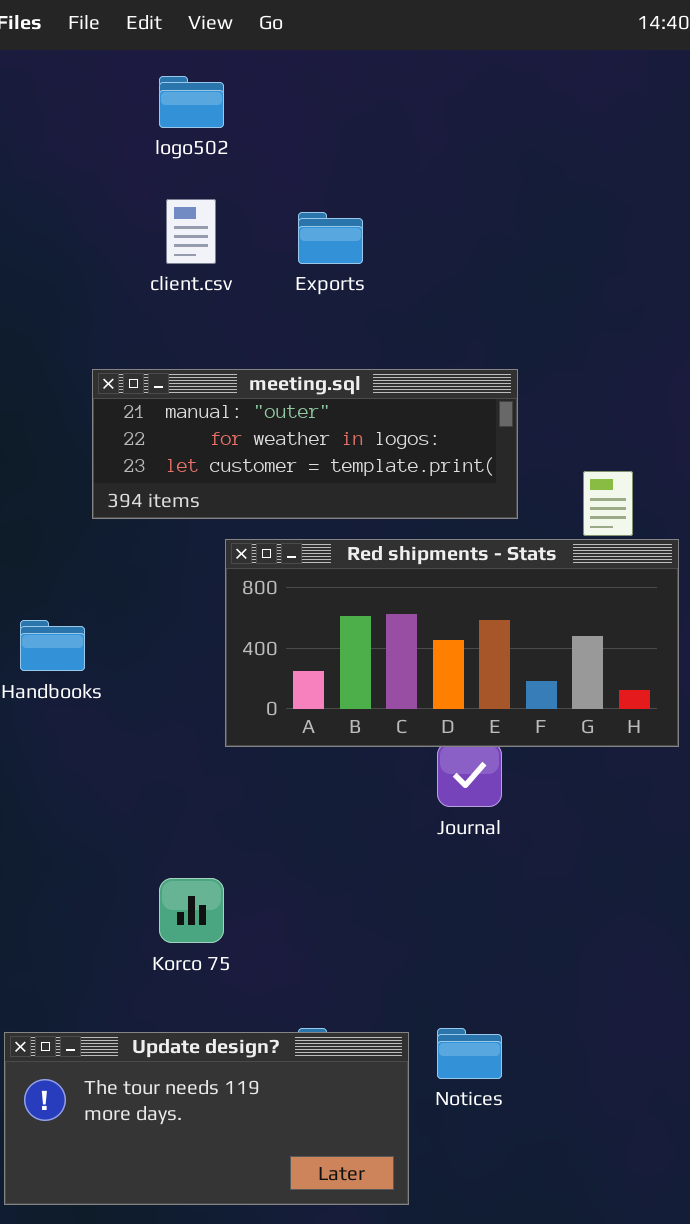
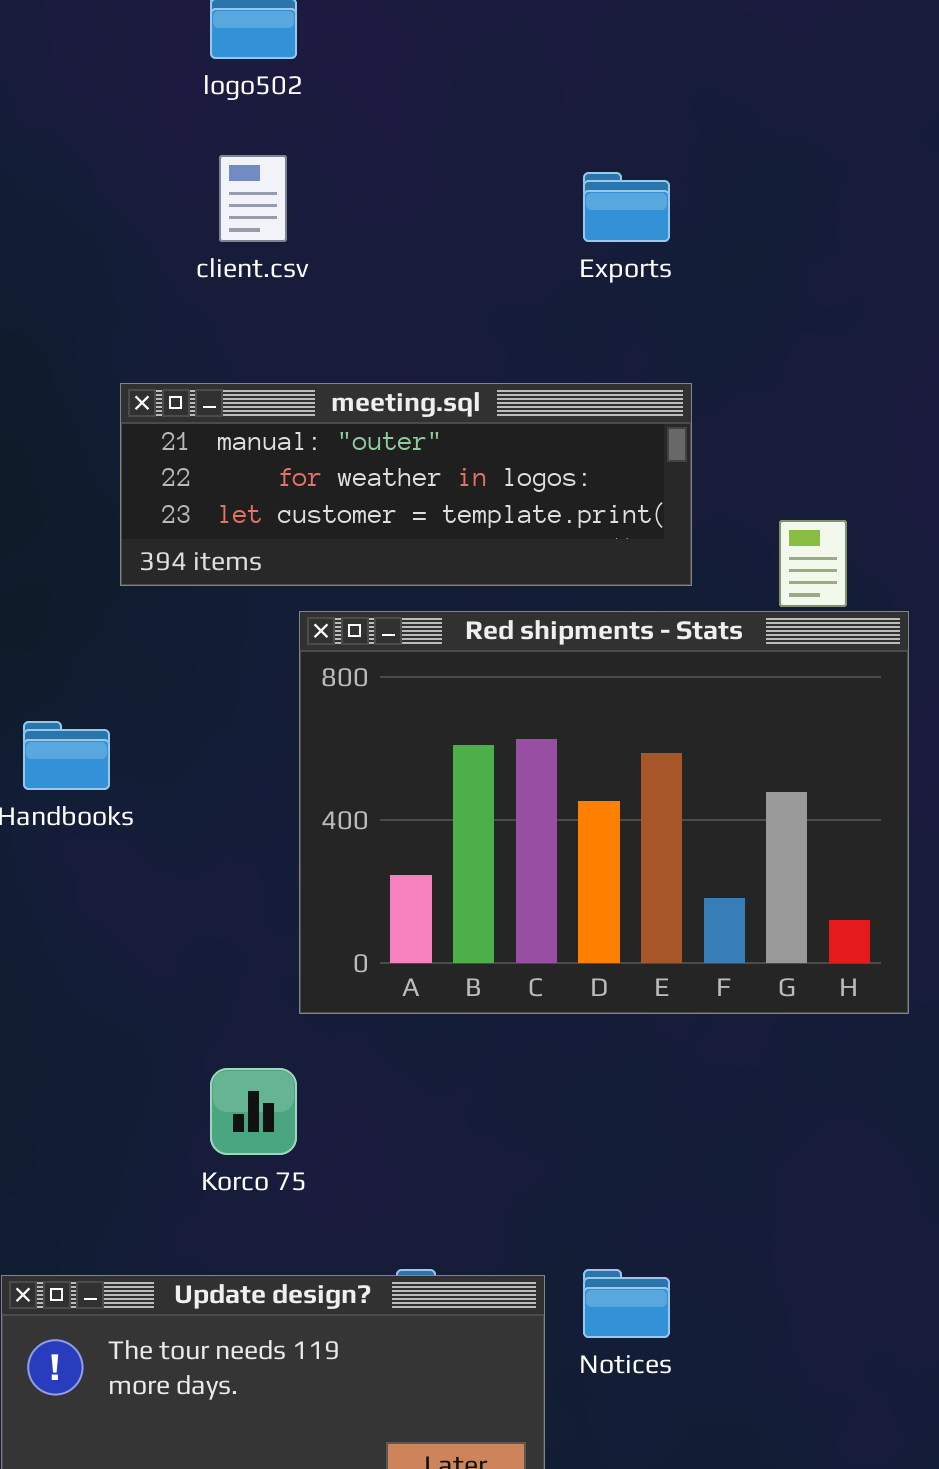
Exports: [298,212,363,264] -> [583,172,670,242], moved
Red shipments - Stats: [225,539,679,747] -> [299,611,909,1014], resized

